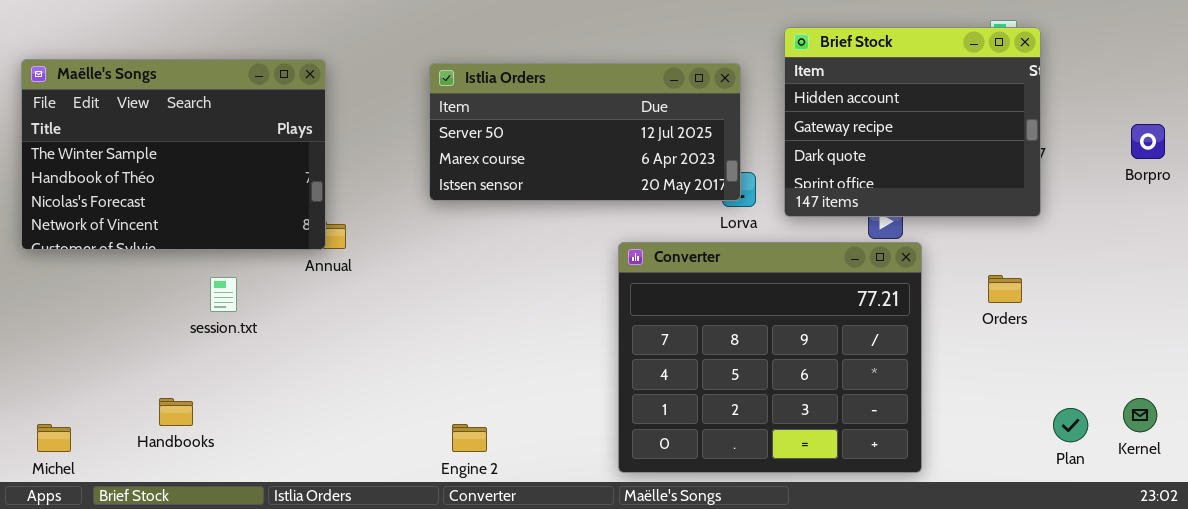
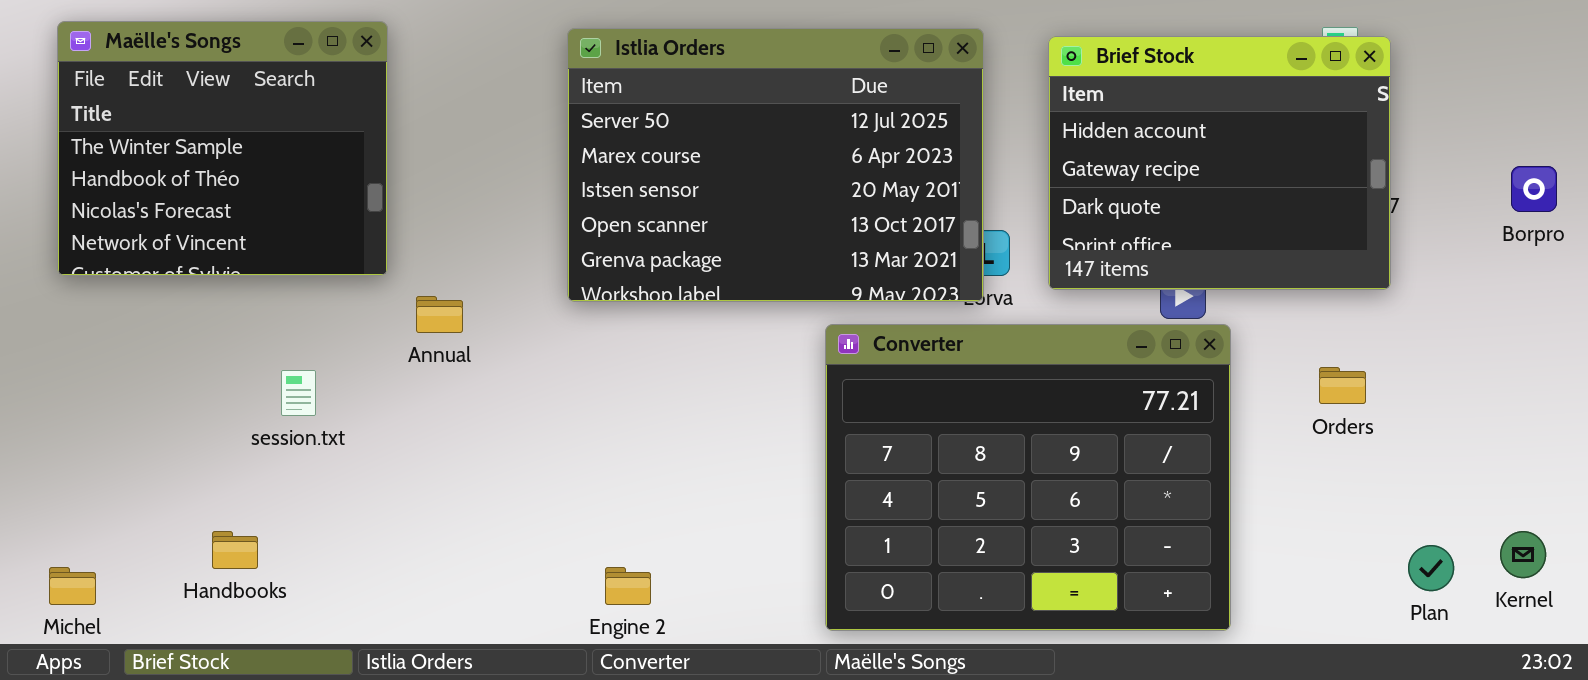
Maëlle's Songs: [21,59,326,250] -> [57,21,388,276], moved, resized
Istlia Orders: [429,63,741,201] -> [567,28,984,302], moved, resized

